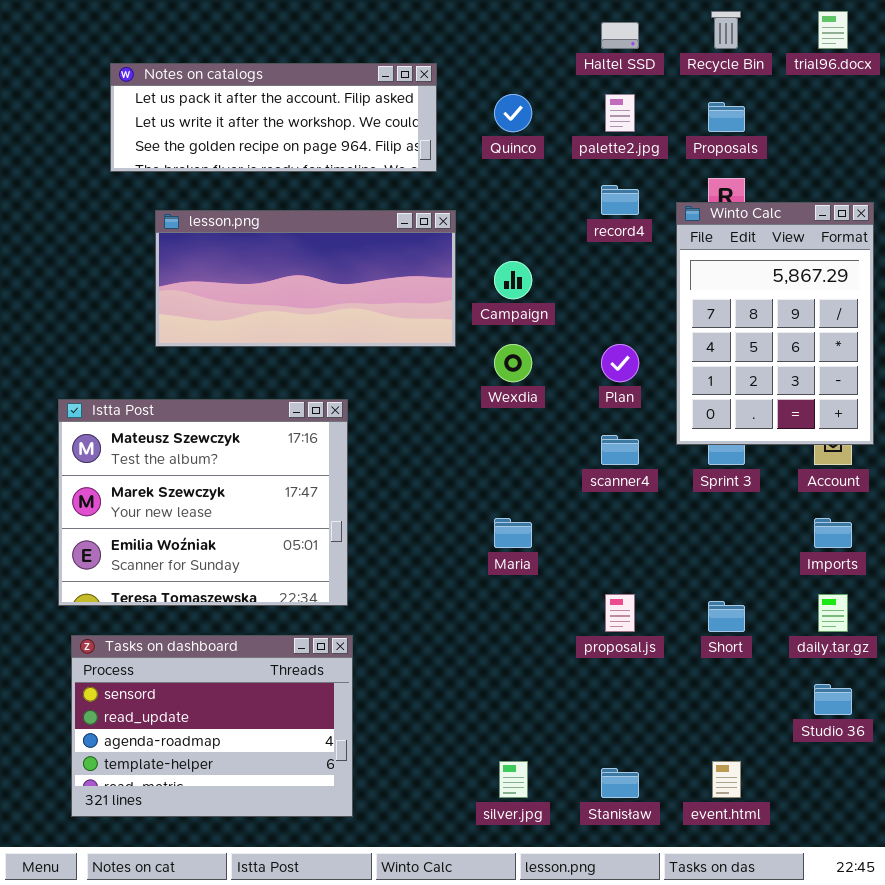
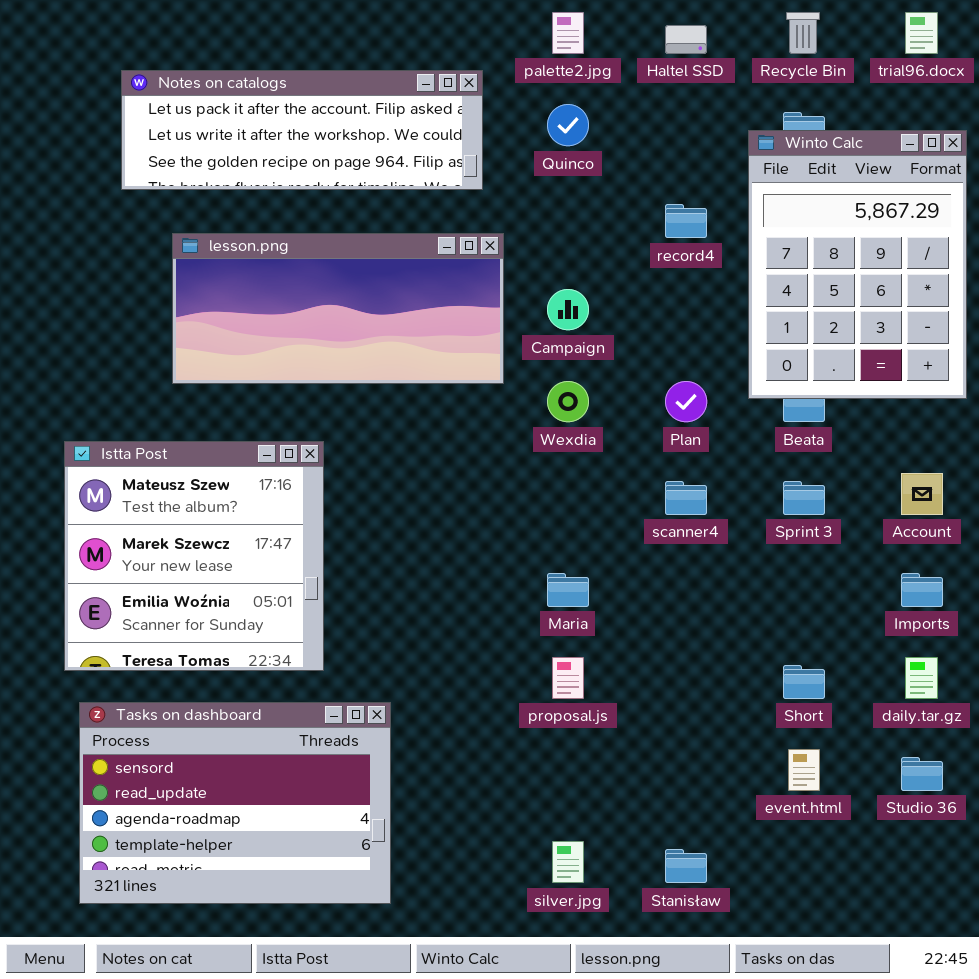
palette2.jpg: [605,94,635,132] -> [552,12,584,54], moved
Winto Calc: [676,202,874,445] -> [748,130,967,399], moved
Istta Post: [58,399,348,606] -> [64,441,324,671], resized
proposal.js: [605,594,635,632] -> [552,657,584,699], moved
event.html: [712,761,741,798] -> [788,749,820,791], moved

